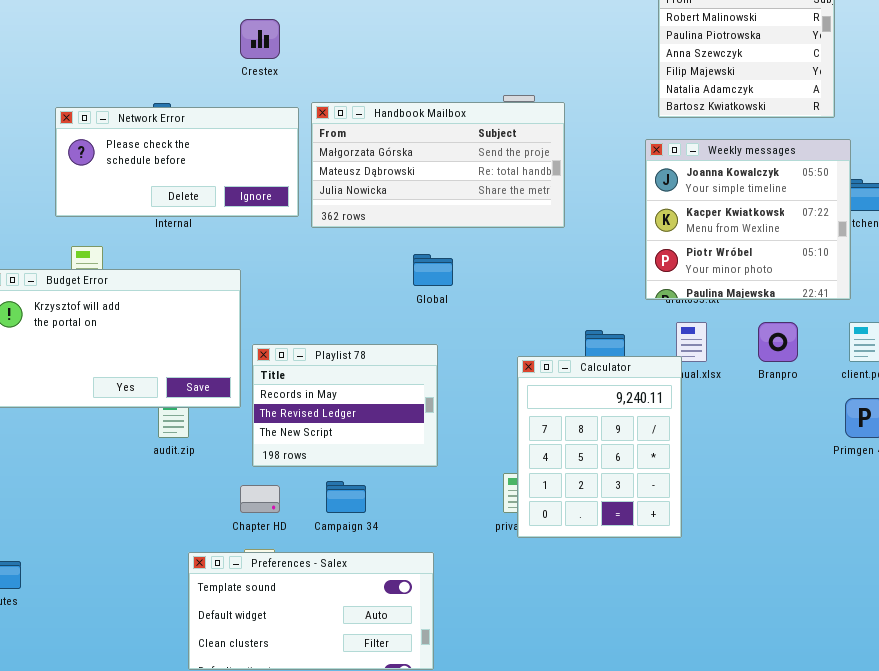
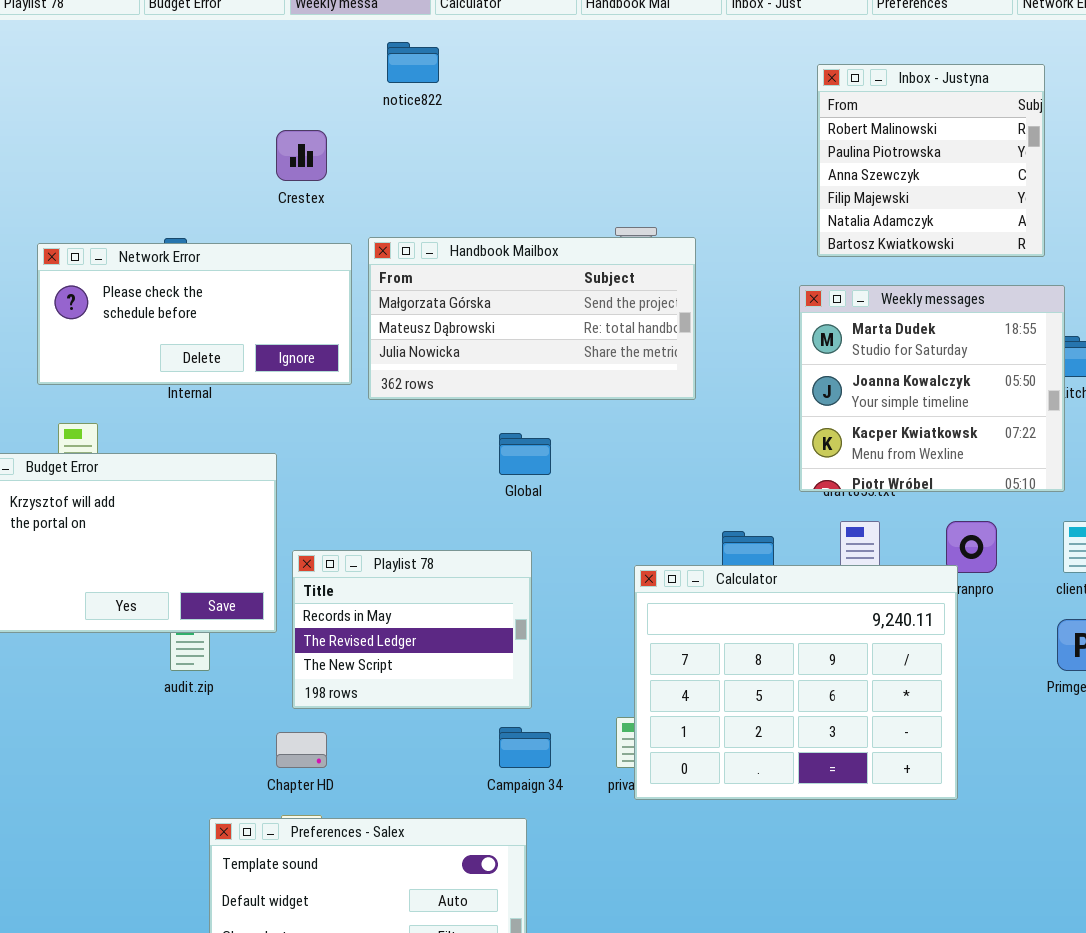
Weekly messages: [645,139,851,300] -> [799,285,1065,492], scrolled up 1 row
Calculator: [517,356,682,538] -> [634,565,958,800], resized
Campaign 34: [326,481,366,513] -> [499,727,551,768], moved

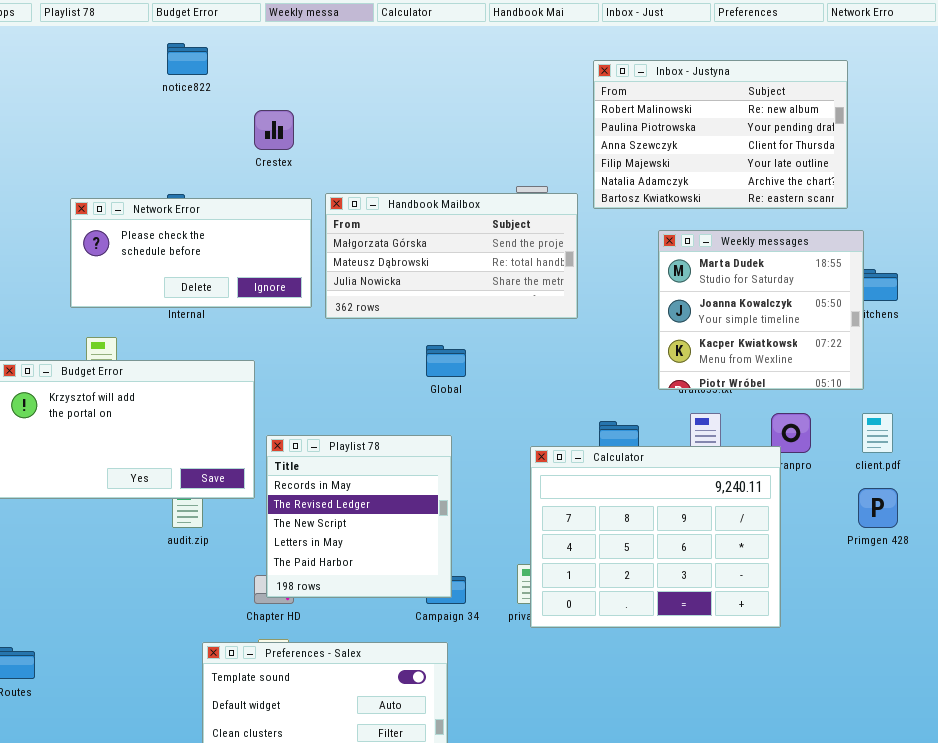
notice822: [387,42,439,83] -> [167,43,208,75], moved
Inbox - Justyna: [817,64,1045,257] -> [593,60,848,209], resized
Playlist 78: [292,550,532,709] -> [266,435,452,598], resized

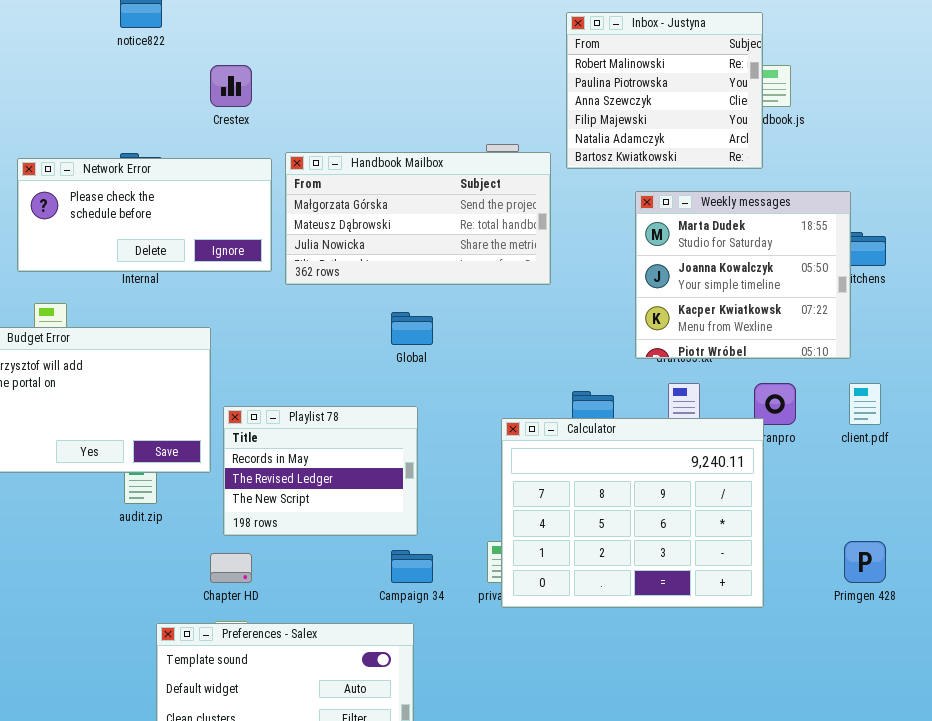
Inbox - Justyna: [593,60,848,209] -> [566,12,763,169], resized
Playlist 78: [266,435,452,598] -> [223,406,418,536], resized
Primgen 428: [858,488,898,528] -> [844,541,886,583], moved

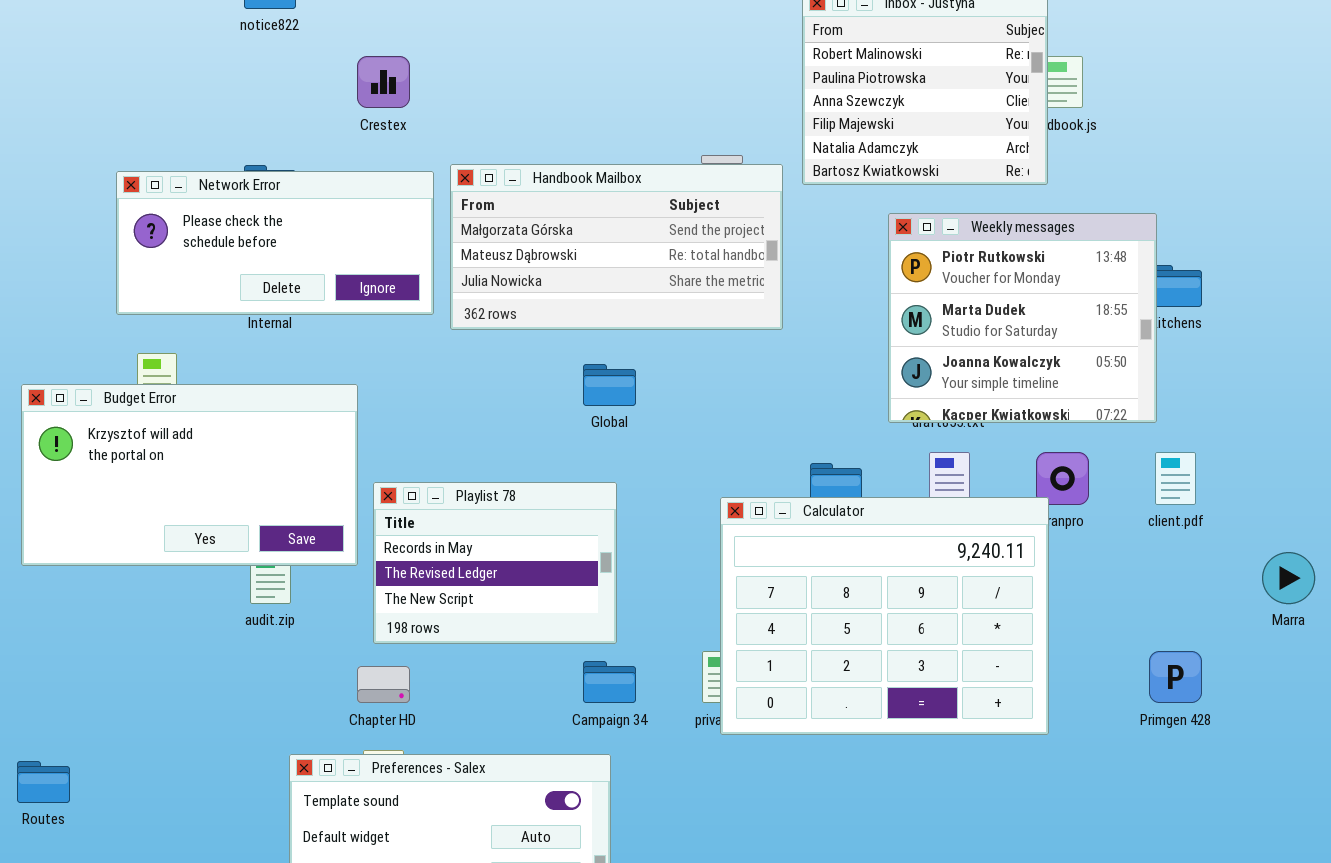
Weekly messages: [635,191,851,359] -> [888,213,1157,423], scrolled up 1 row

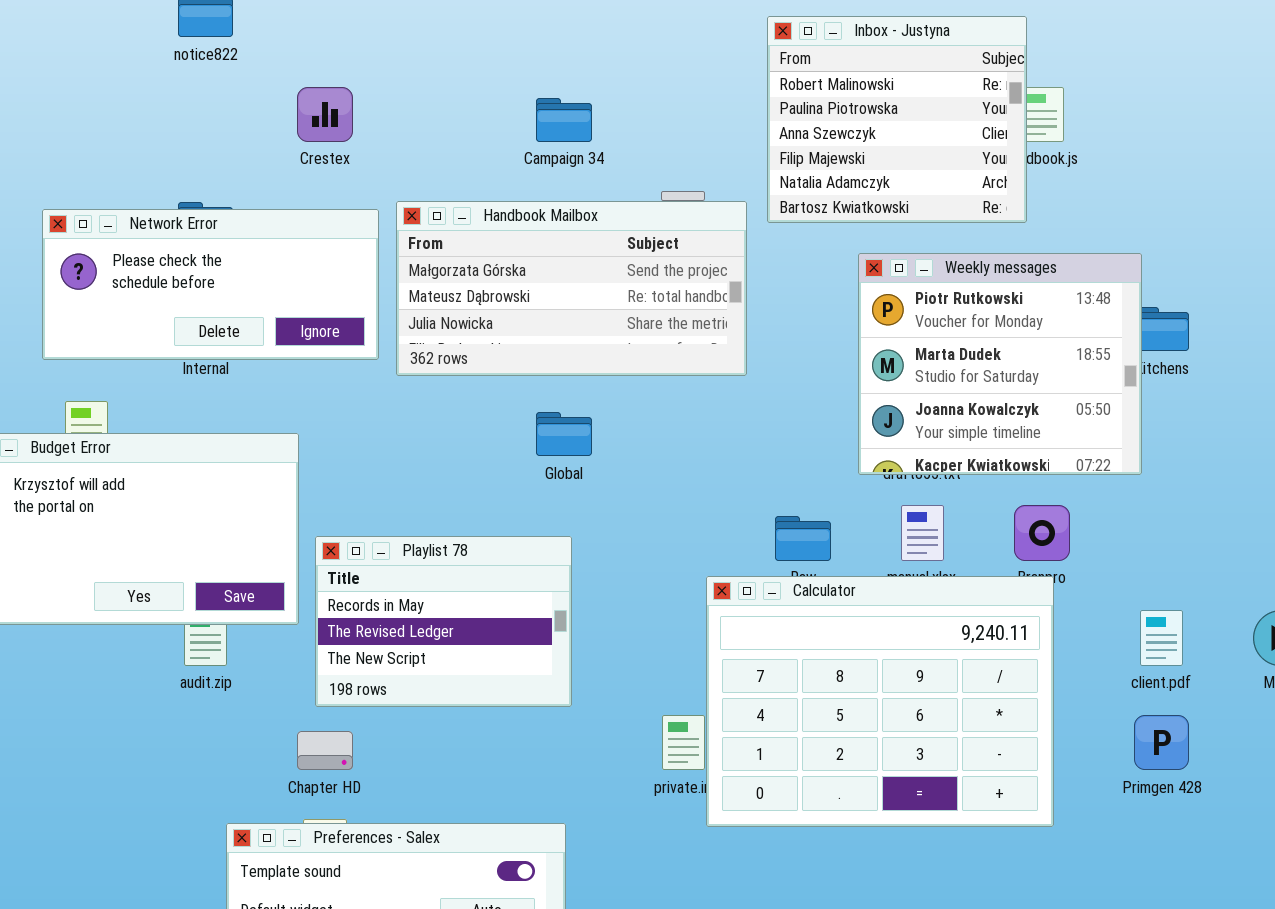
client.pdf: [1155,452,1196,505] -> [1140,610,1183,666], moved
Calculator: [720,497,1049,735] -> [706,576,1054,827], moved
Campaign 34: [583,661,636,703] -> [536,98,592,142], moved

